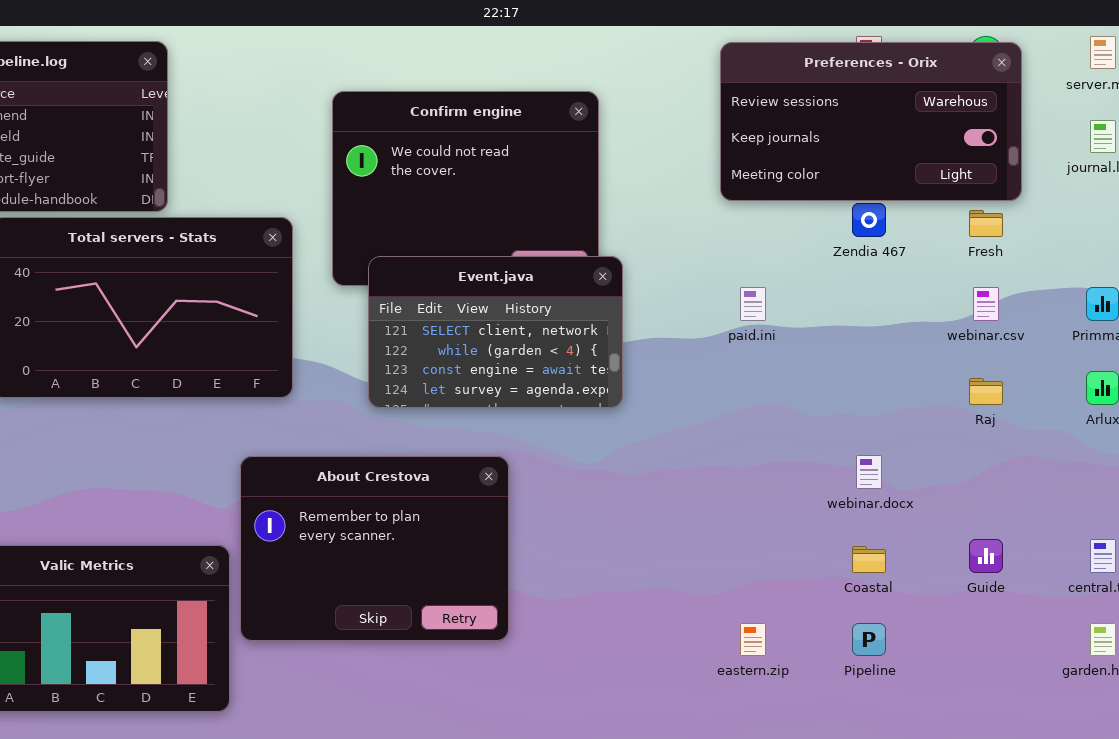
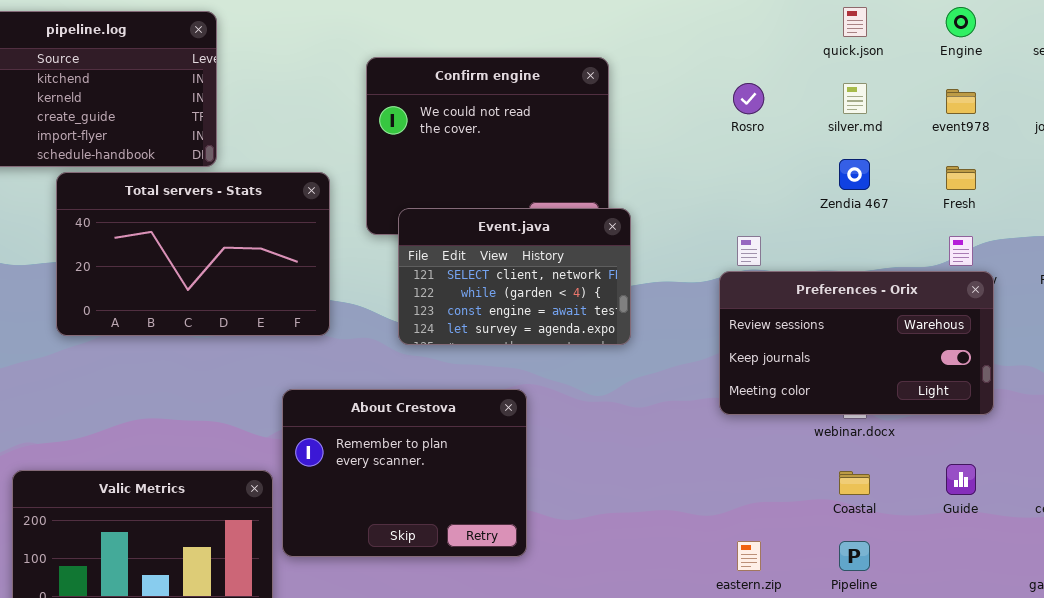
Preferences - Orix: [720,42,1022,201] -> [719,271,994,415], moved

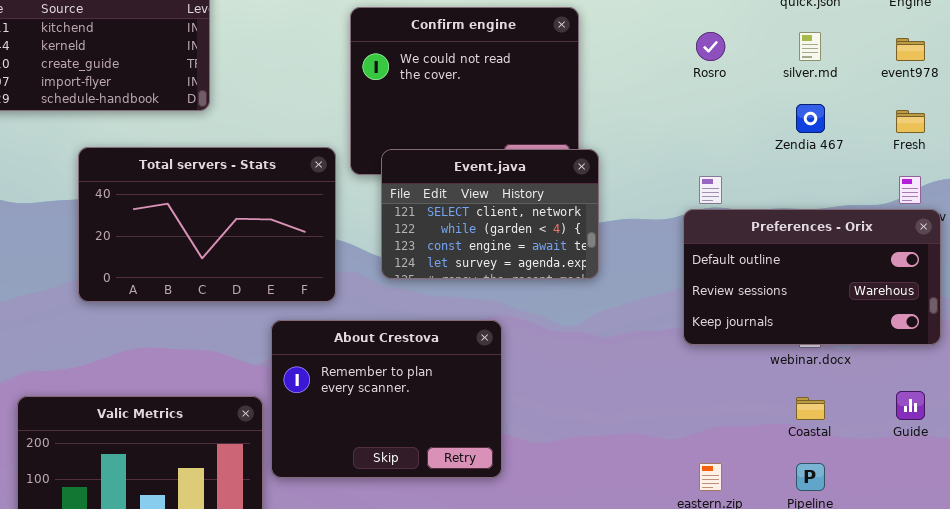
Total servers - Stats: [56,172,330,336] -> [78,147,336,302], moved
Preferences - Orix: [719,271,994,415] -> [683,209,941,345], scrolled up 1 row

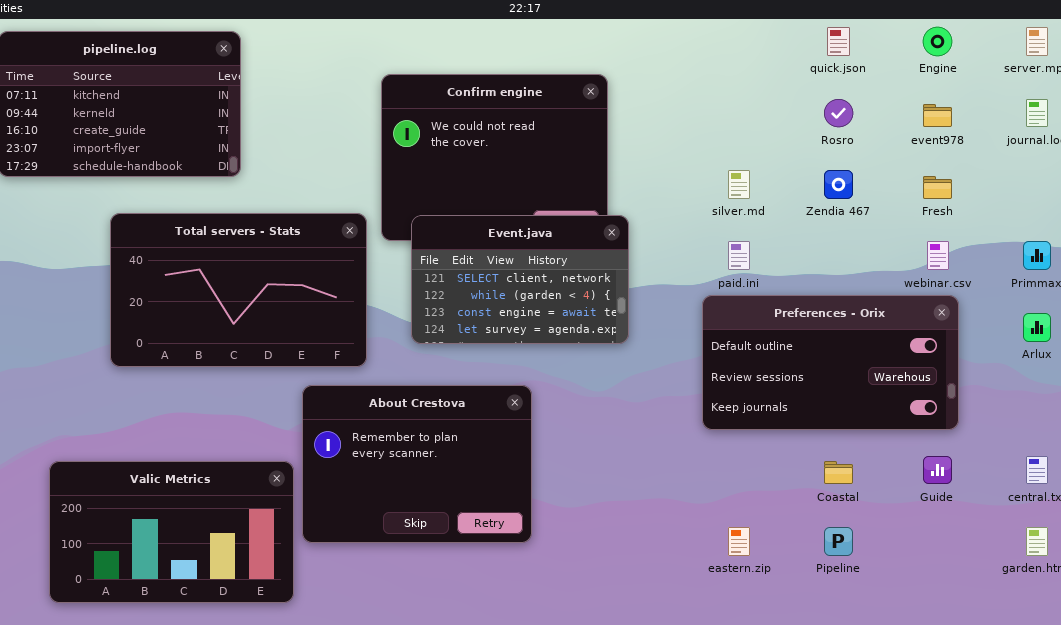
Rosro: [696,32,725,61] -> [824,99,853,127], moved
silver.md: [799,32,821,61] -> [728,170,750,199], moved
Preferences - Orix: [683,209,941,345] -> [702,295,959,430], moved

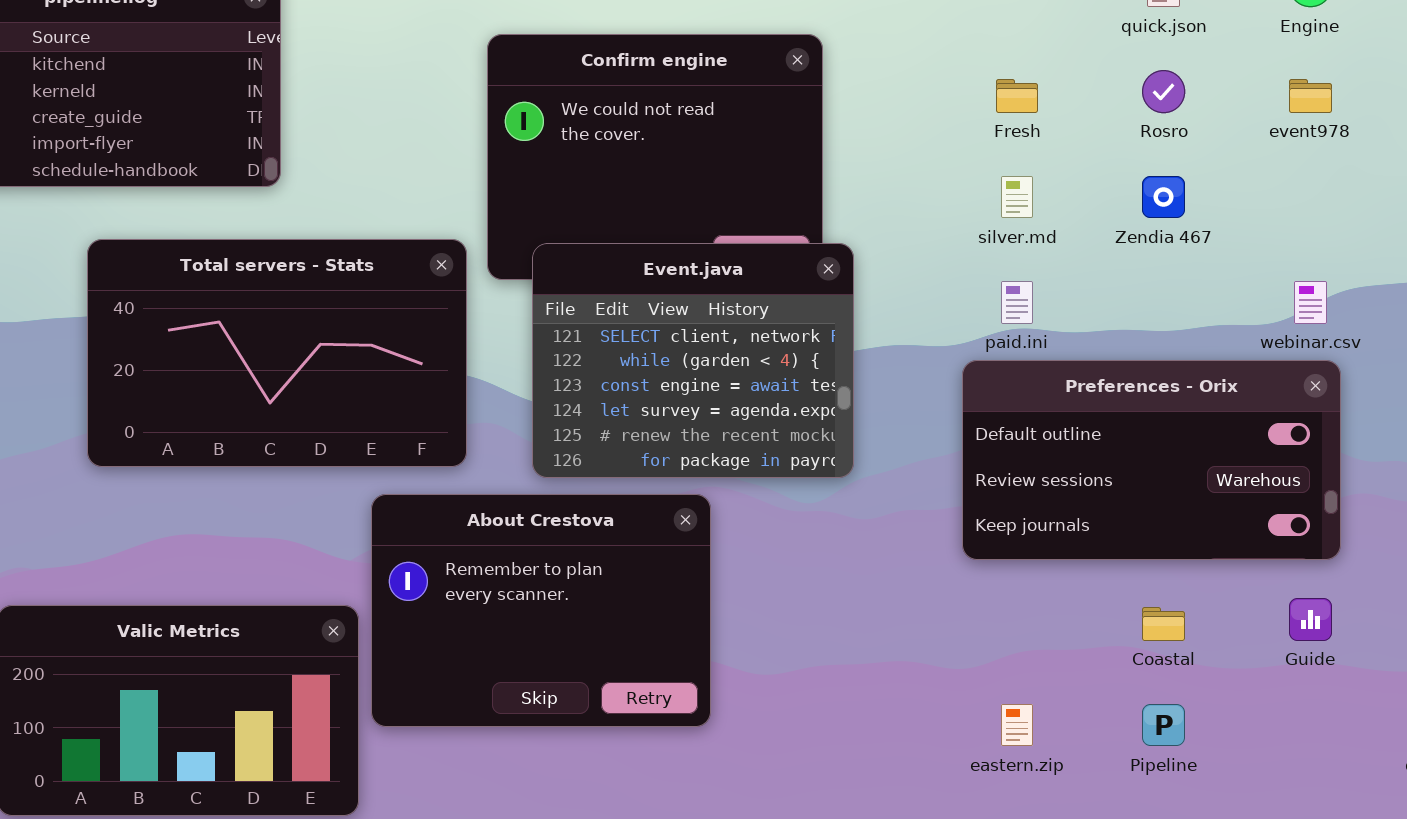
Fresh: [923,176,952,199] -> [996,79,1038,113], moved
Event.java: [411,215,629,344] -> [532,243,854,478], resized

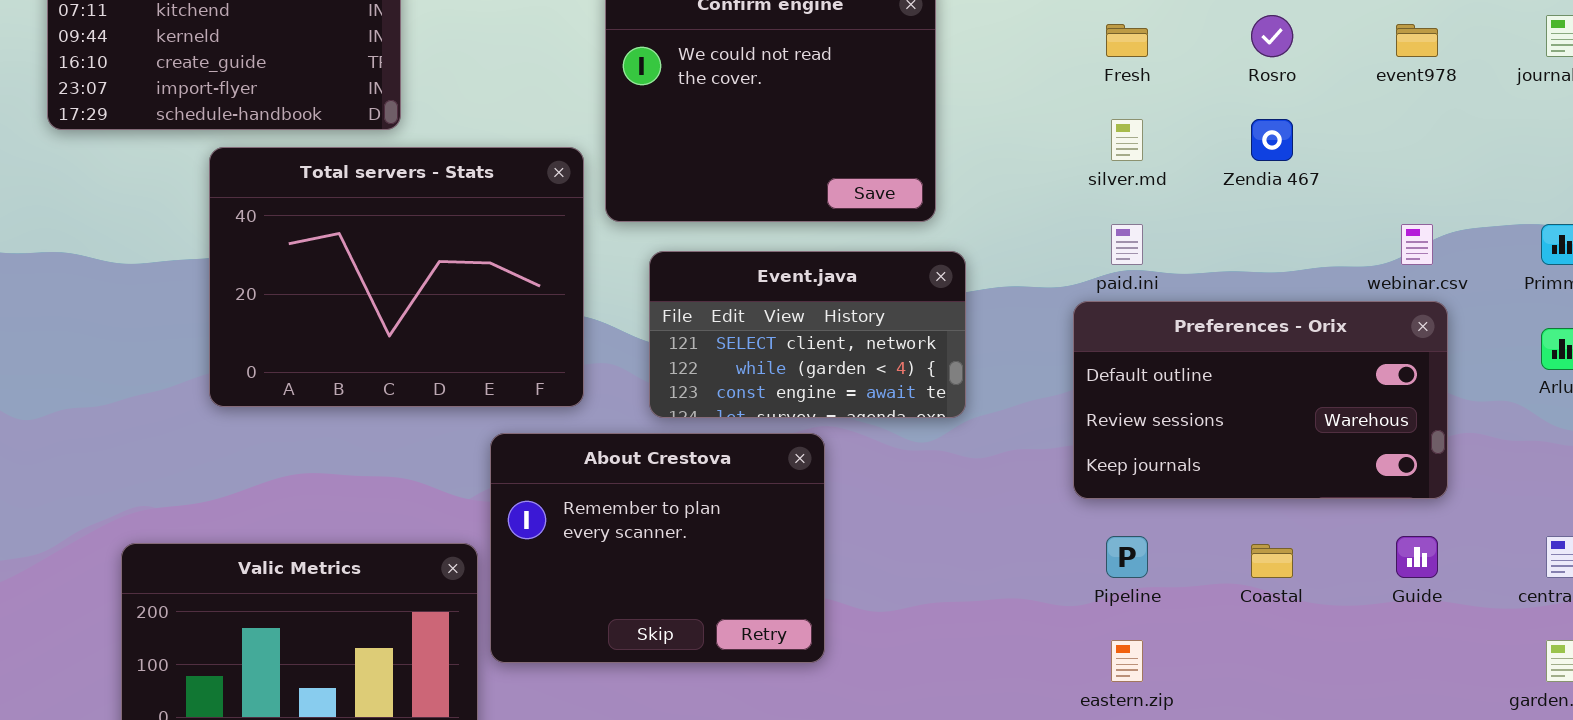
Total servers - Stats: [87,239,467,467] -> [209,147,584,407], resized
Event.java: [532,243,854,478] -> [649,251,966,418], resized
Pipeline: [1142,704,1185,746] -> [1106,536,1148,578], moved

